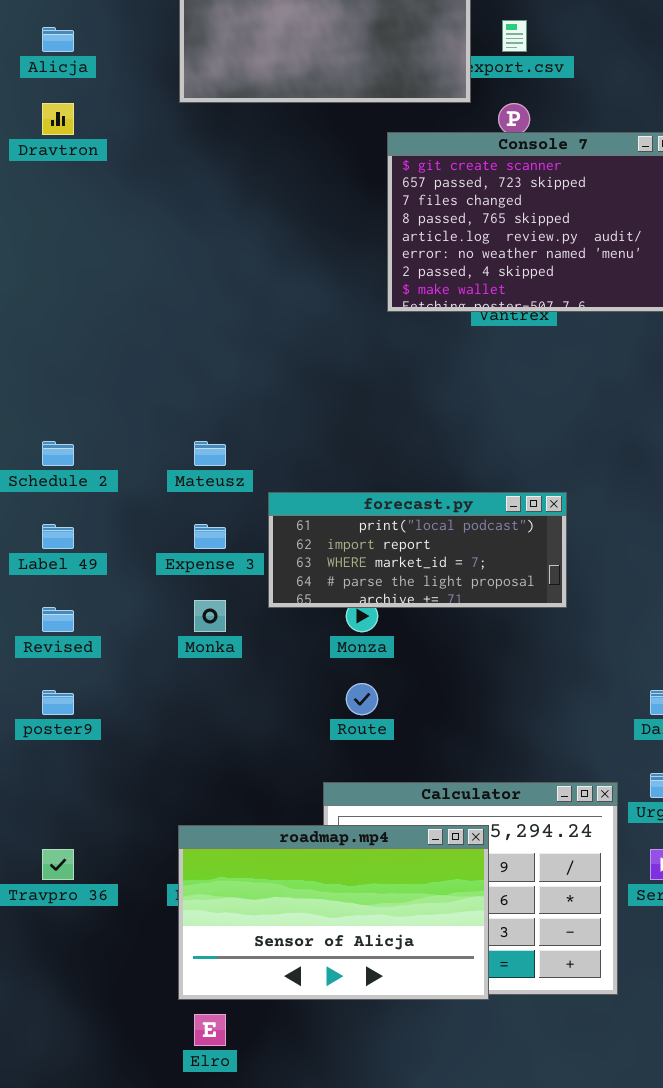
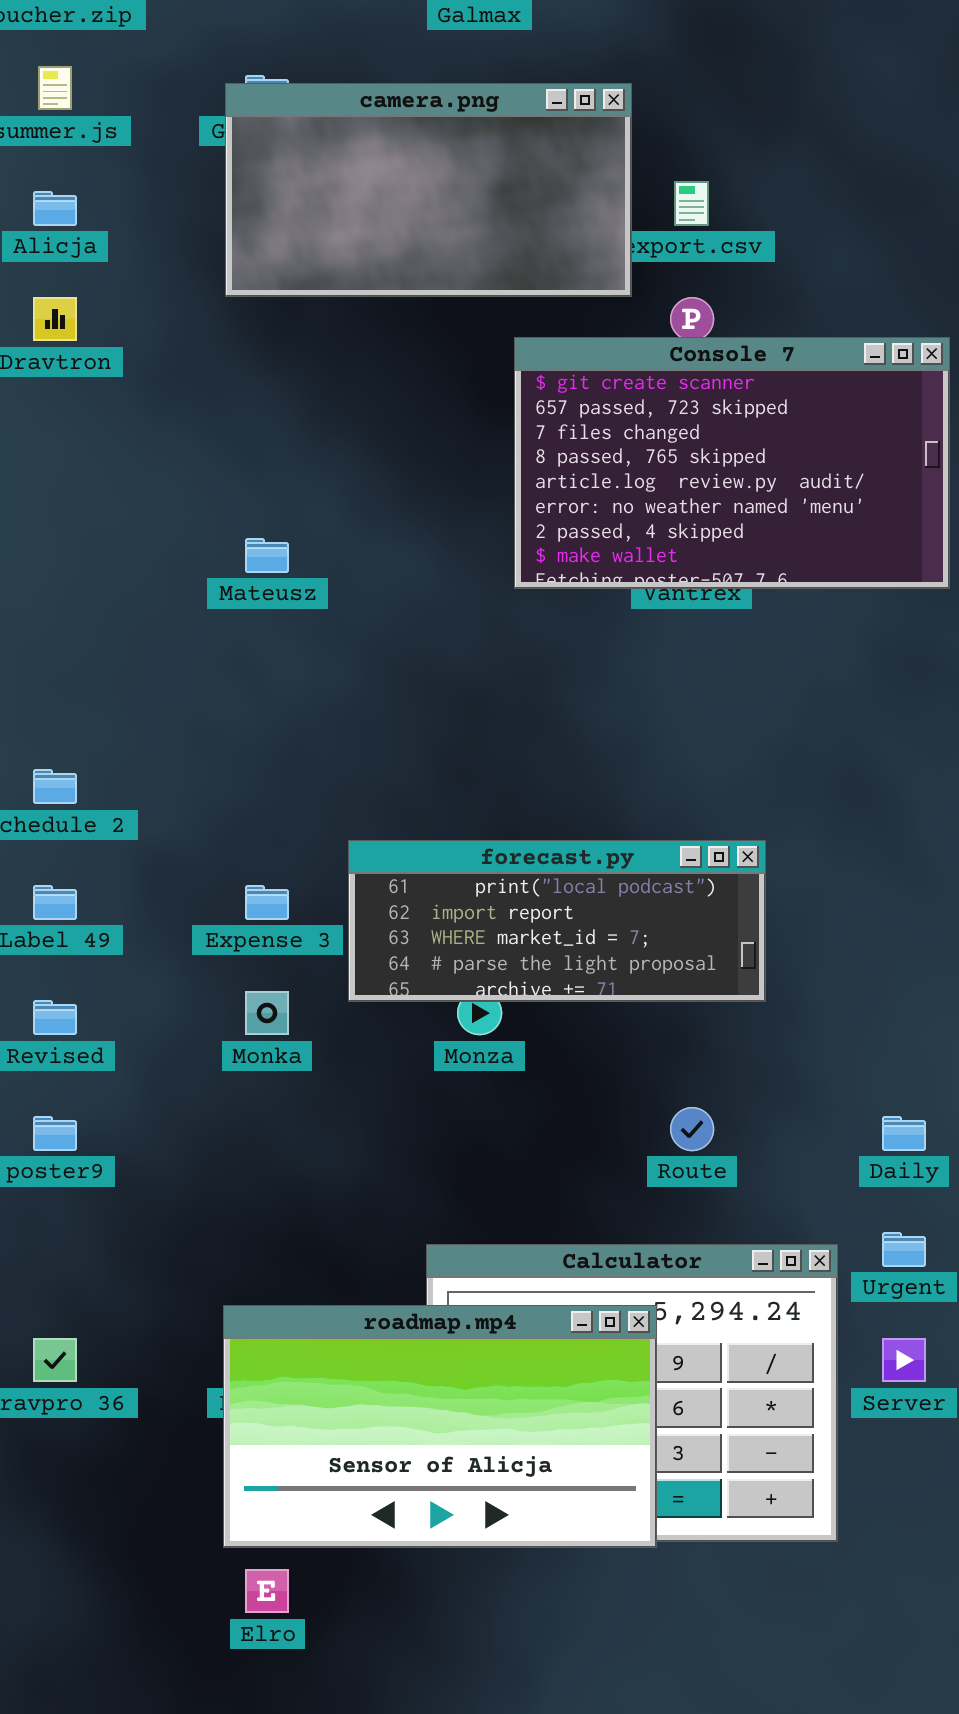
Mateusz: [194,441,226,466] -> [245,538,289,573], moved
Route: [346,683,378,715] -> [670,1107,714,1151], moved

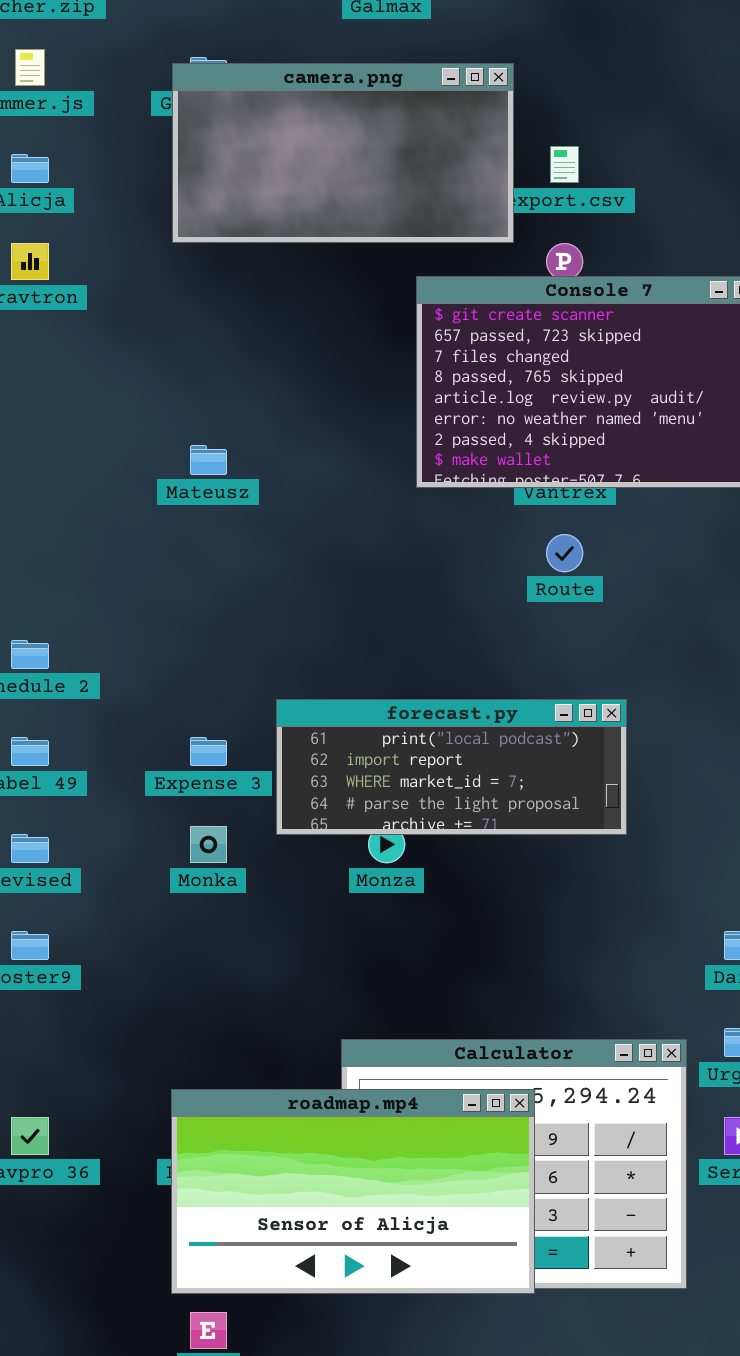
Route: [670,1107,714,1151] -> [546,534,583,572], moved

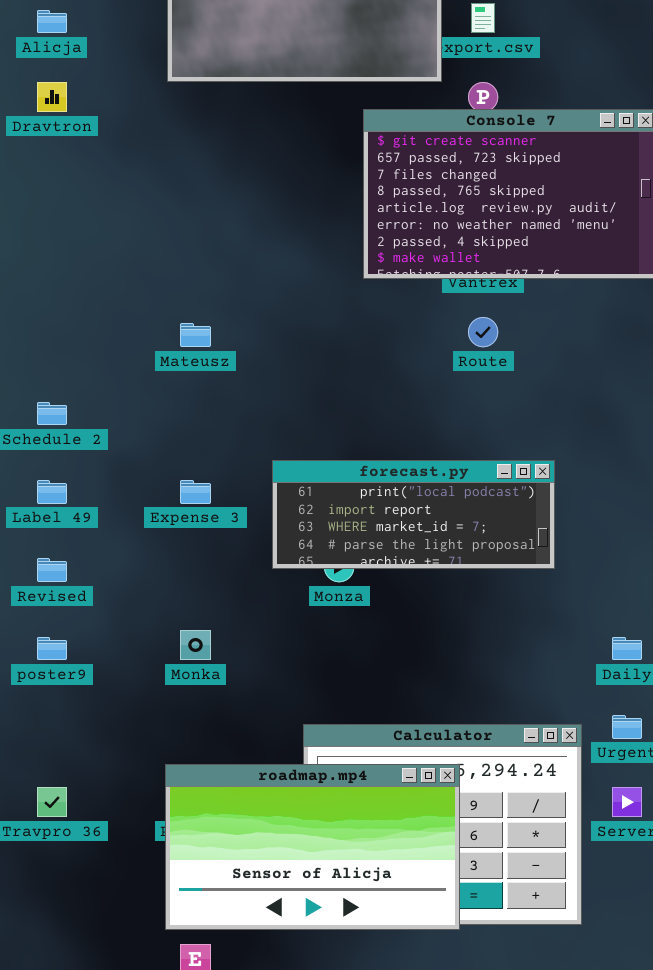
Mateusz: [190,445,227,475] -> [180,323,211,347], moved
forecast.py: [276,699,627,835] -> [272,460,555,569], moved
Monka: [190,826,227,863] -> [180,630,211,660], moved

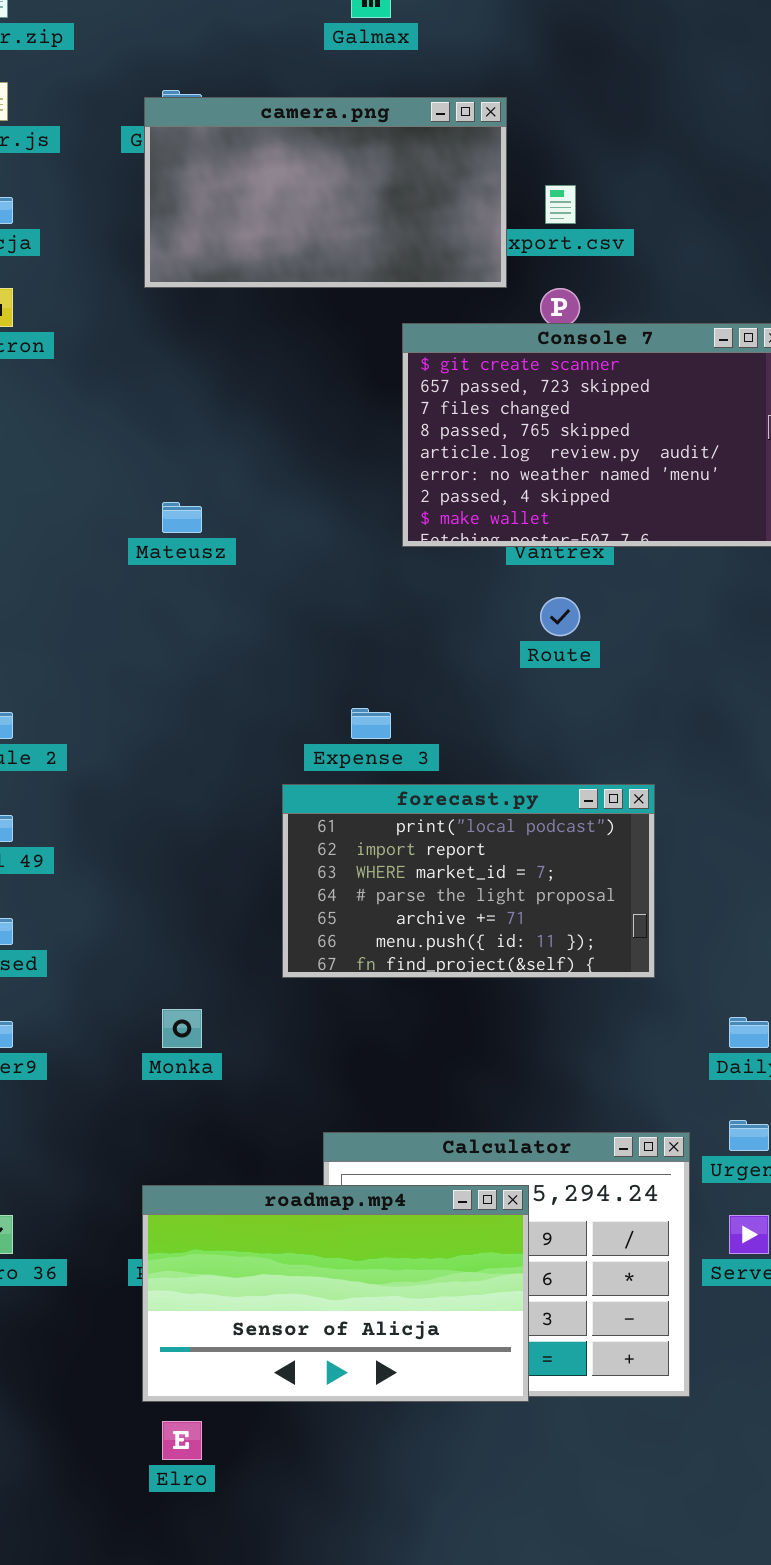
Mateusz: [180,323,211,347] -> [162,502,202,533], moved
forecast.py: [272,460,555,569] -> [282,784,655,978], resized
Expense 3: [180,480,211,504] -> [351,708,391,739], moved

